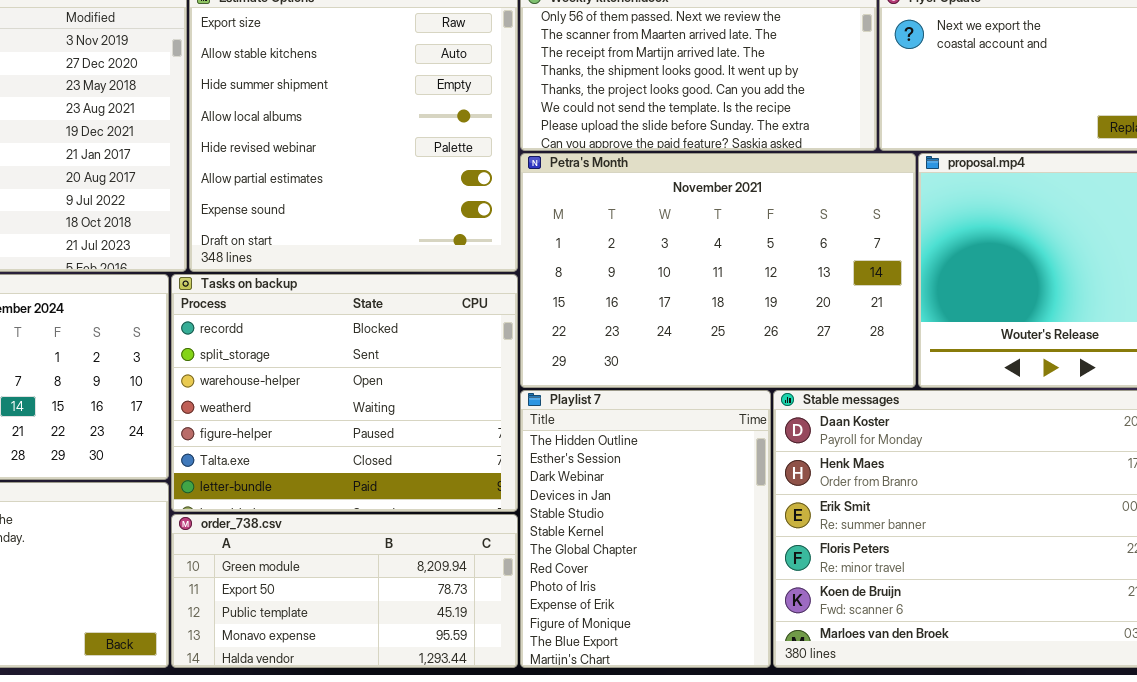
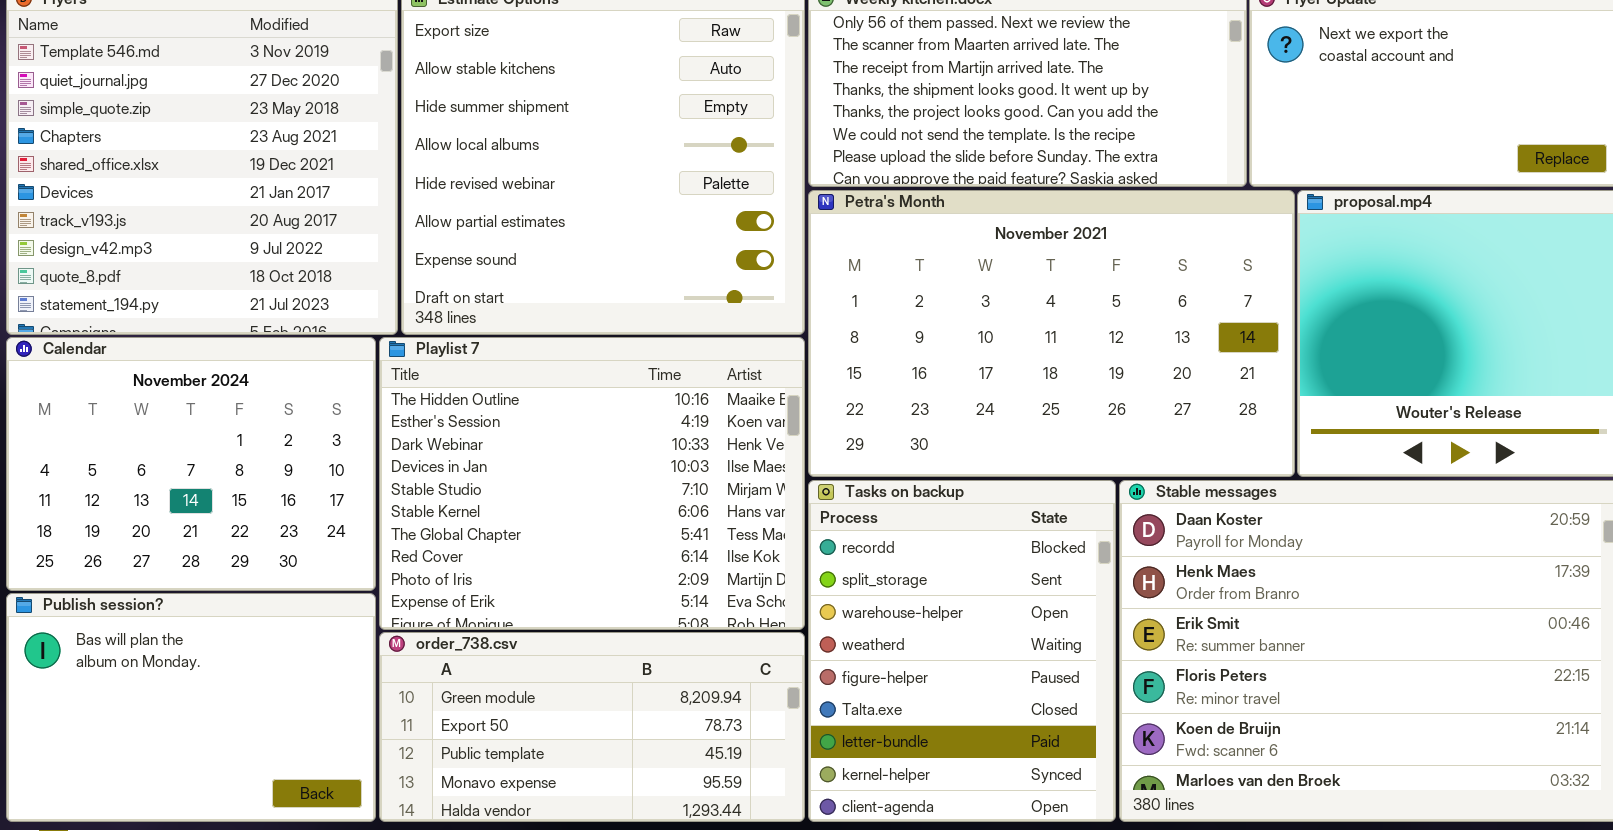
Tasks on backup: [171,274,518,512] -> [808,480,1116,822], moved, resized
Playlist 7: [520,390,771,668] -> [379,337,805,630], moved, resized

